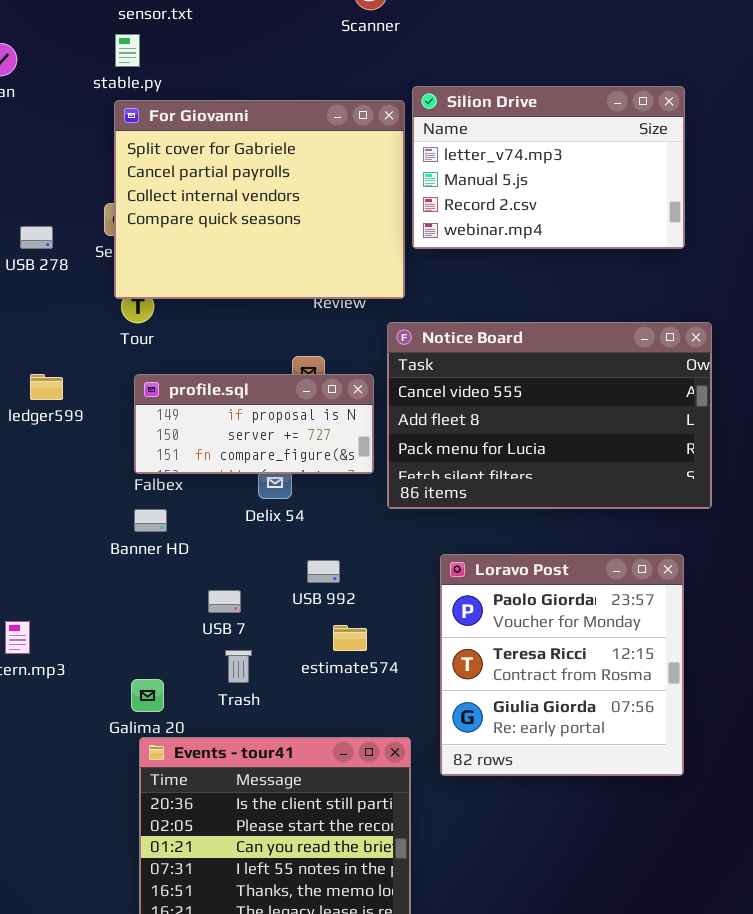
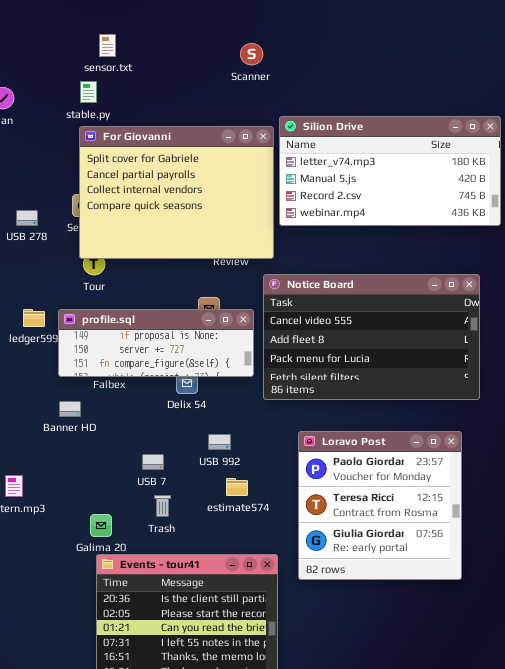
Silion Drive: [412,86,685,249] -> [279,116,501,226], resized
profile.sql: [134,374,374,474] -> [58,309,254,377], resized
Banner HD: [134,509,167,532] -> [59,401,81,417], moved

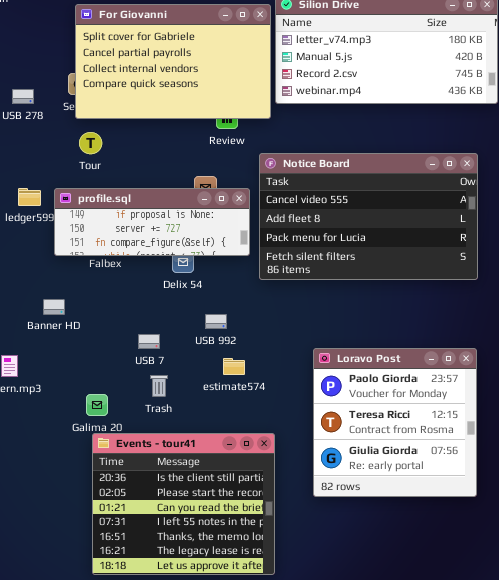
For Giovanni: [79,126,274,259] -> [75,4,271,119], resized
Banner HD: [59,401,81,417] -> [43,299,65,315], moved
Loravo Post: [298,431,462,580] -> [313,348,477,497], moved

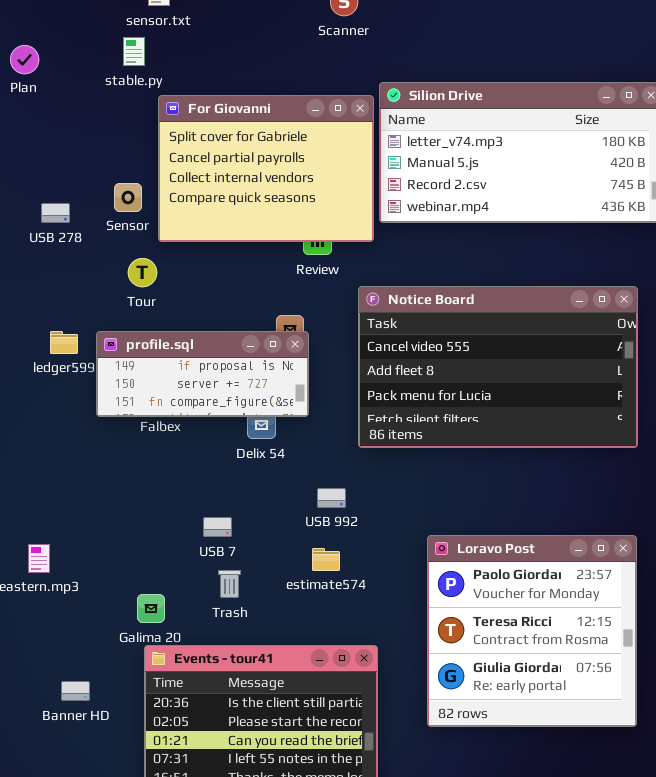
For Giovanni: [75,4,271,119] -> [158,95,374,242], resized
profile.sql: [54,188,250,256] -> [96,331,309,417], resized
Banner HD: [43,299,65,315] -> [61,681,90,701], moved
USB 992: [205,314,227,329] -> [317,488,346,508], moved

